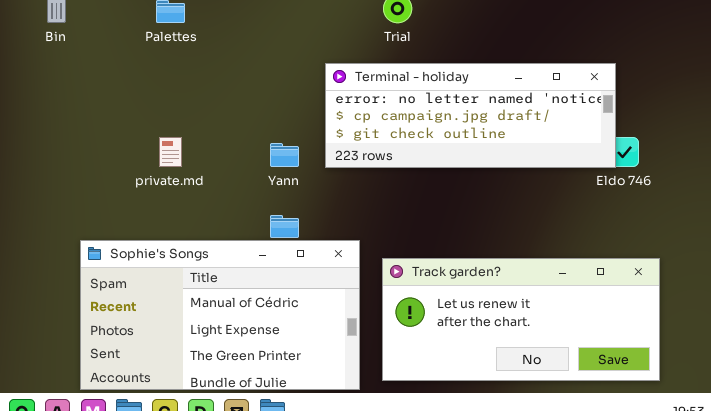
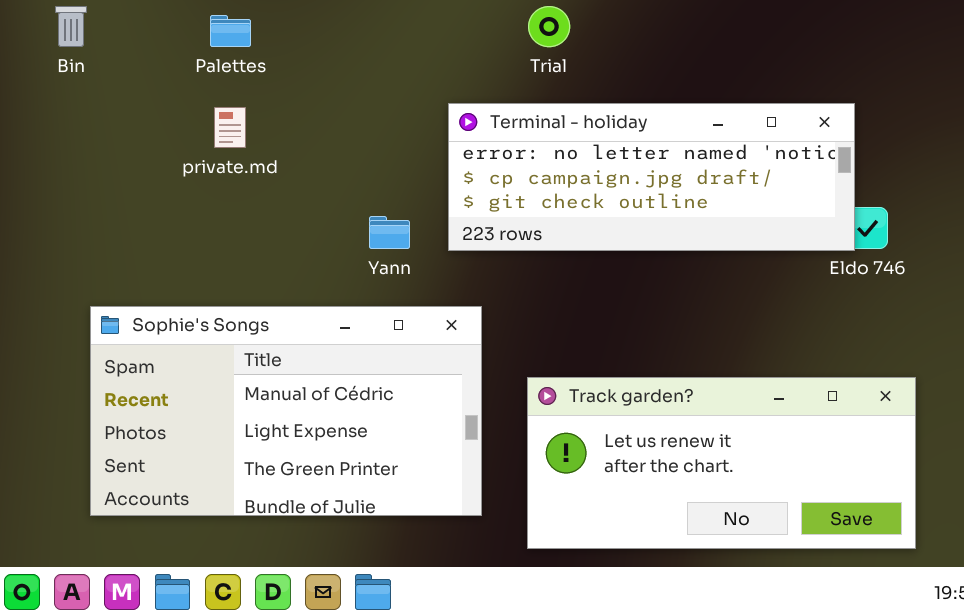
private.md: [159,137,182,167] -> [214,107,246,148], moved
Sophie's Songs: [80,240,360,390] -> [90,306,482,516], moved

